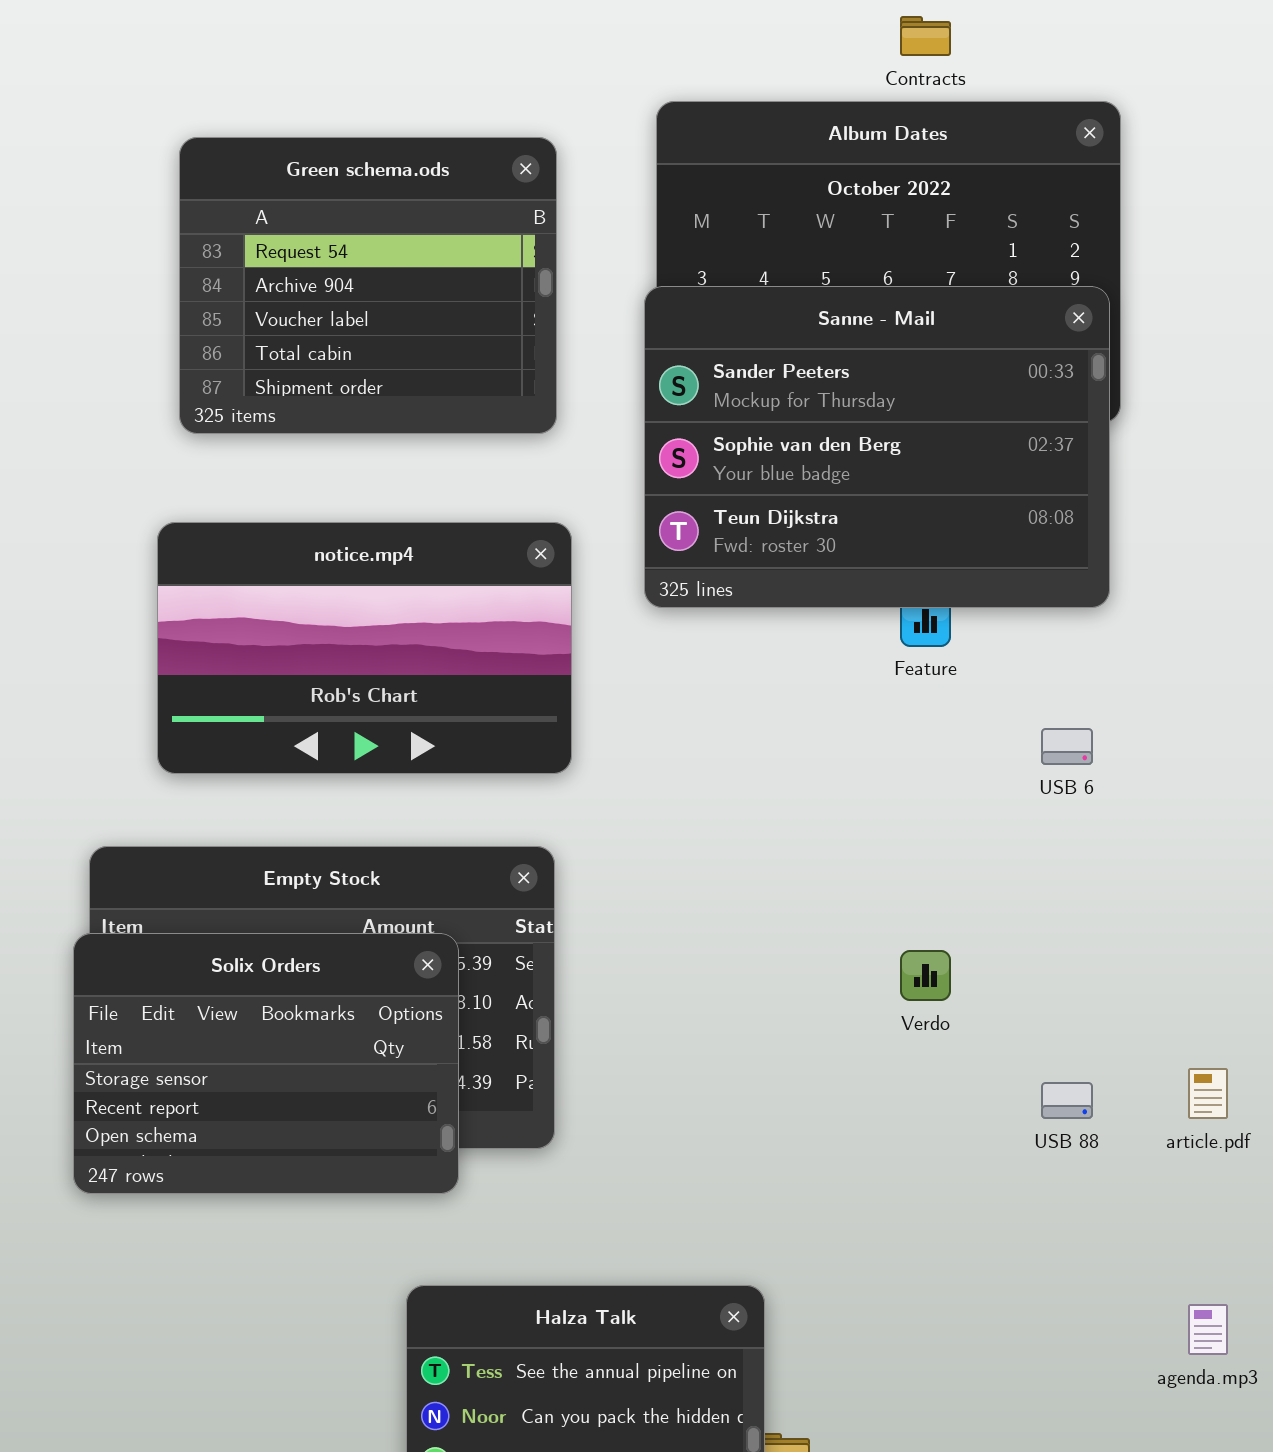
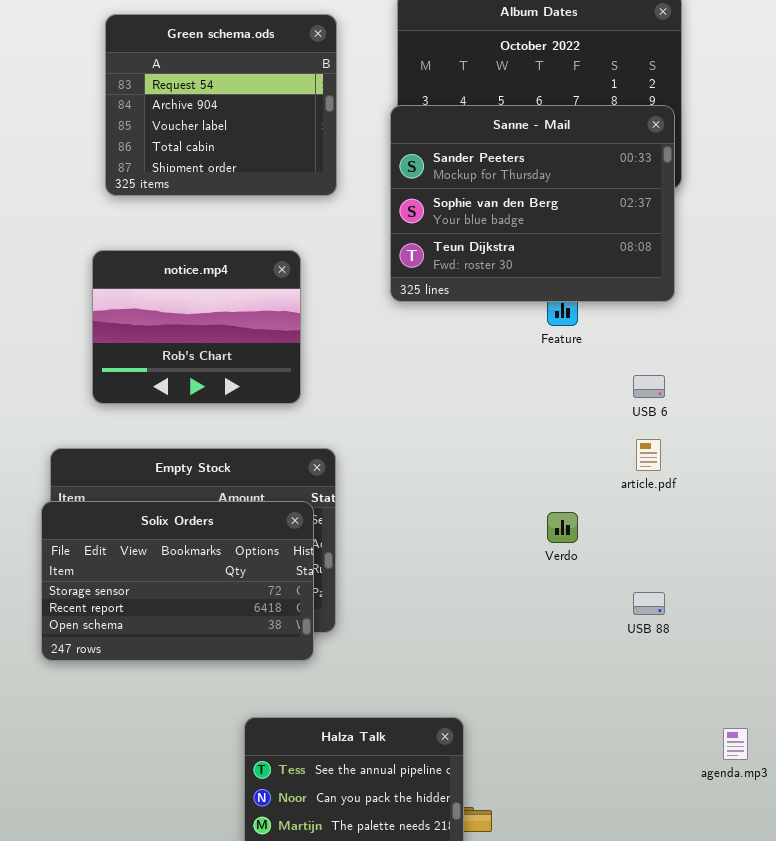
notice.mp4: [157,522,572,774] -> [92,250,301,404], resized
Solix Orders: [73,933,459,1194] -> [41,501,314,661], resized
article.pdf: [1188,1068,1228,1119] -> [636,439,661,471], moved

